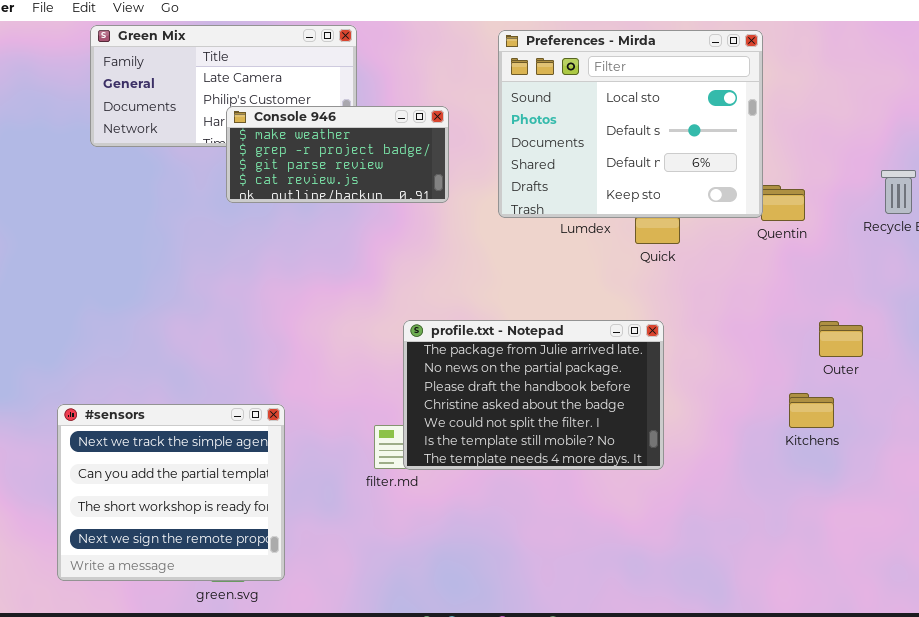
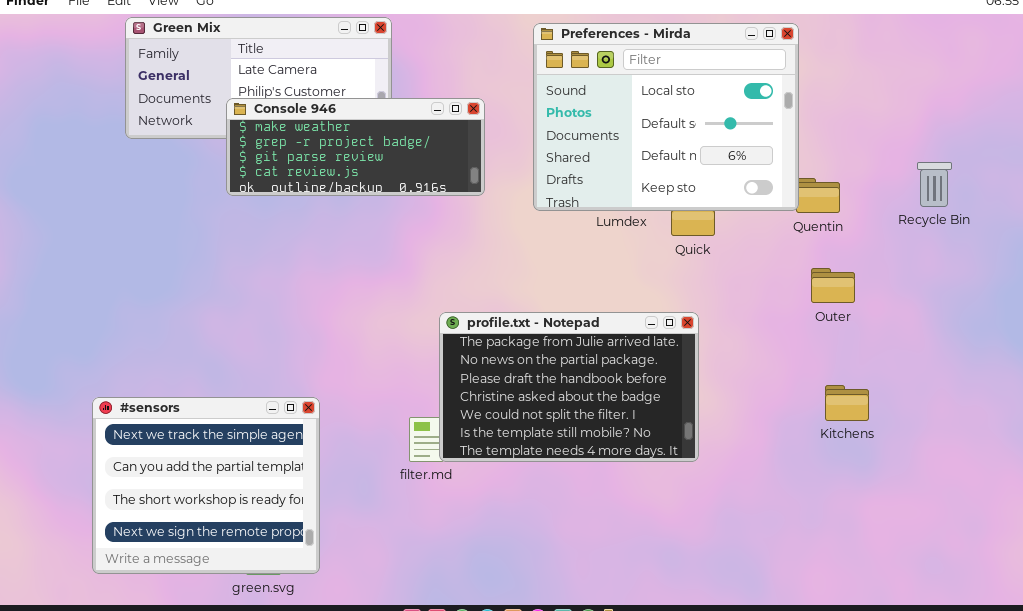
Console 946: [226,106,449,203] -> [226,98,485,196], resized
Outer: [819,321,863,357] -> [811,268,855,303], moved

